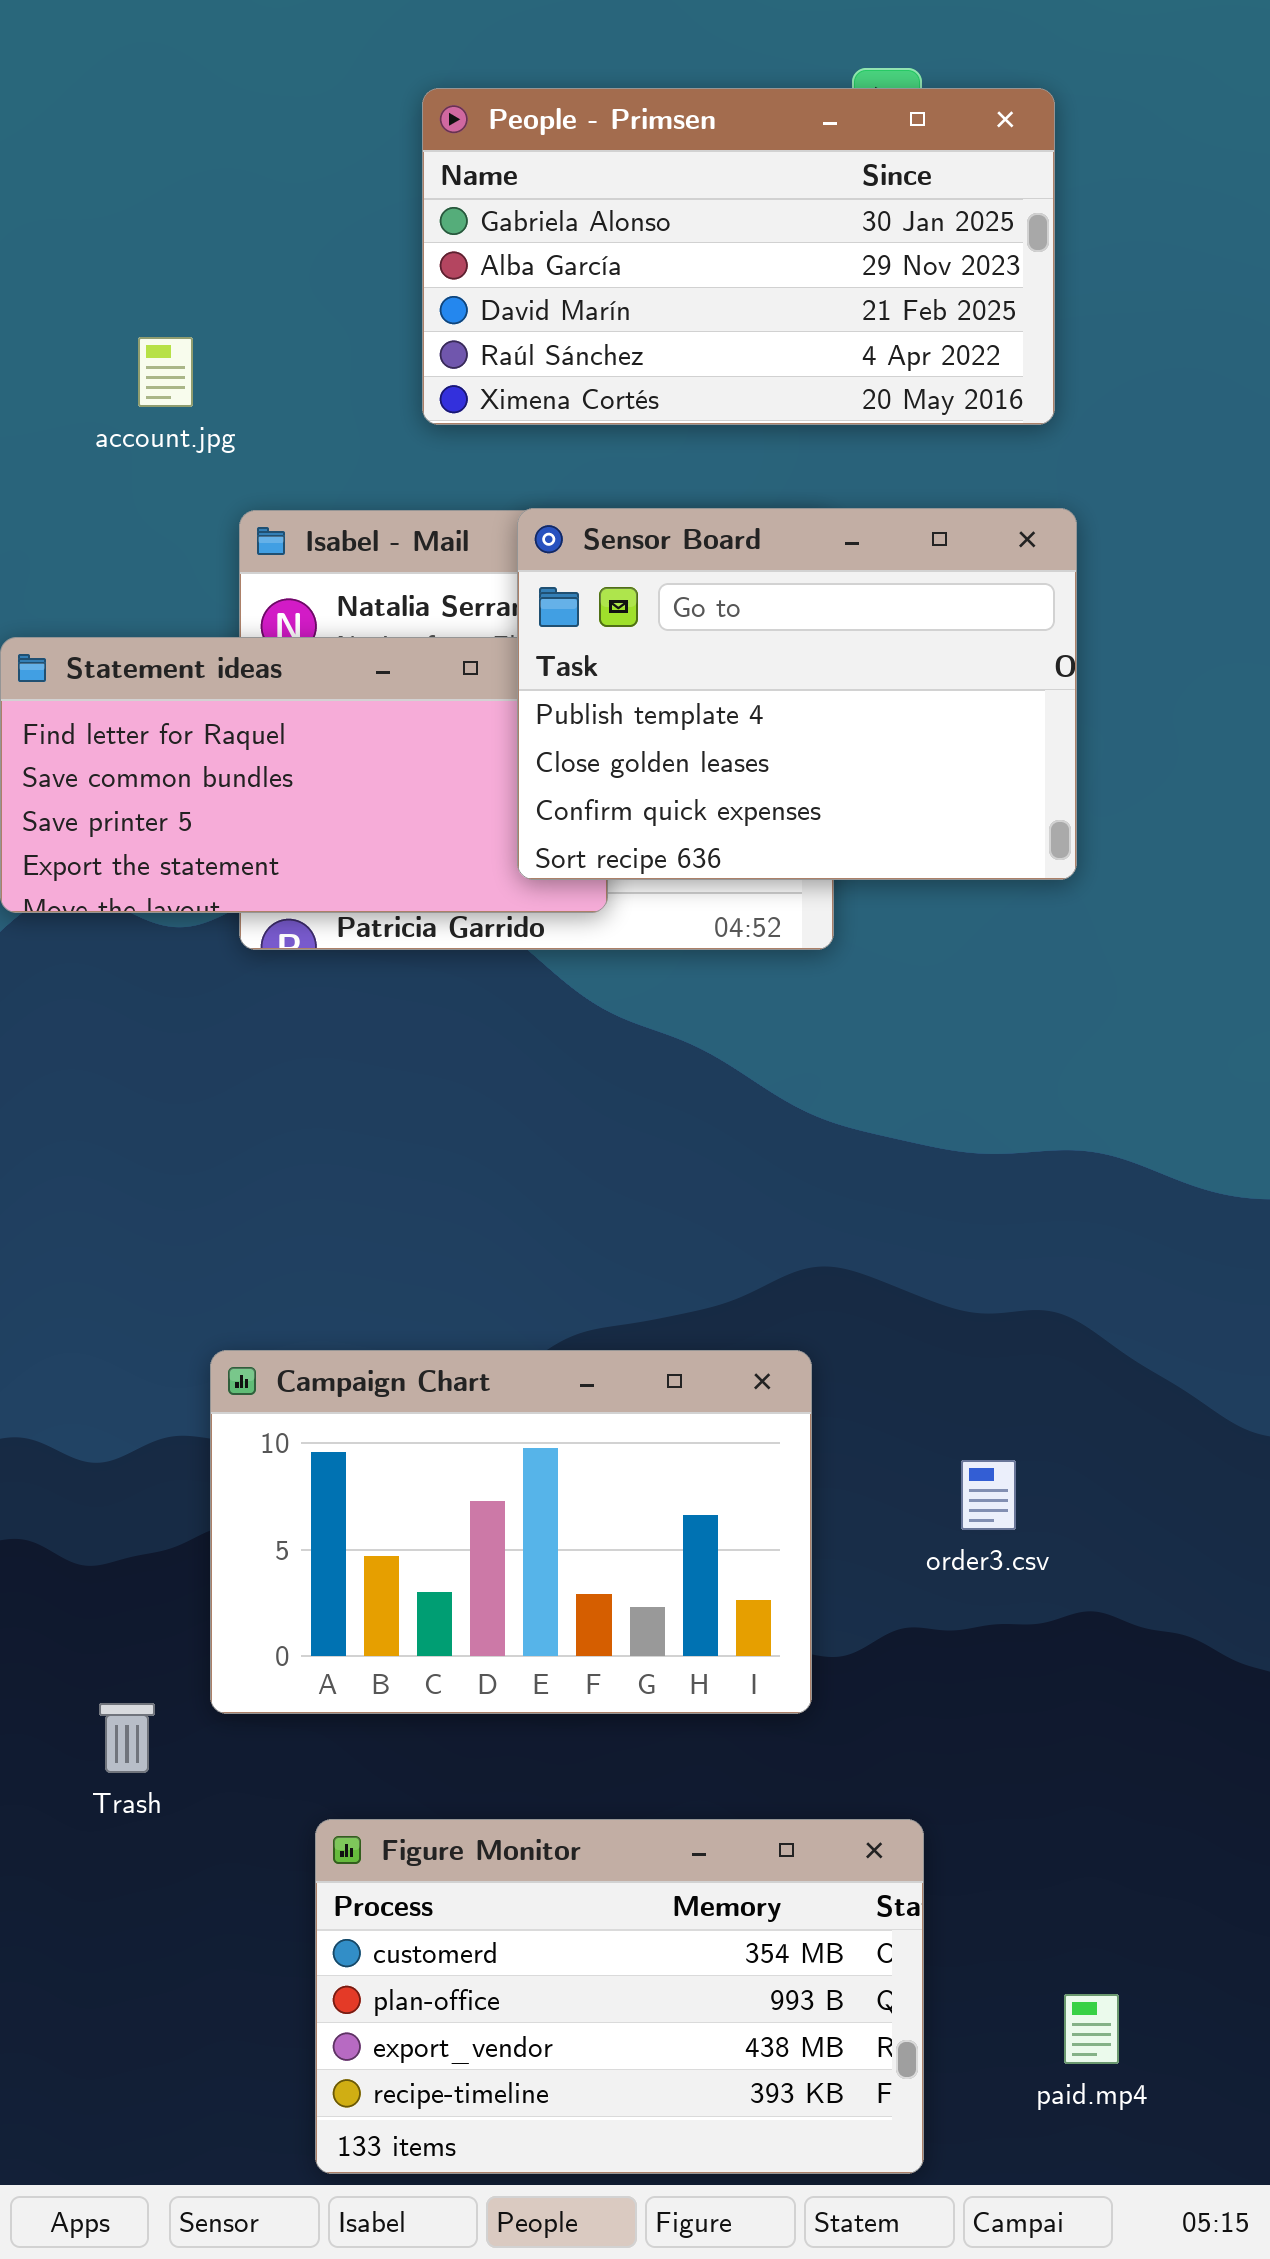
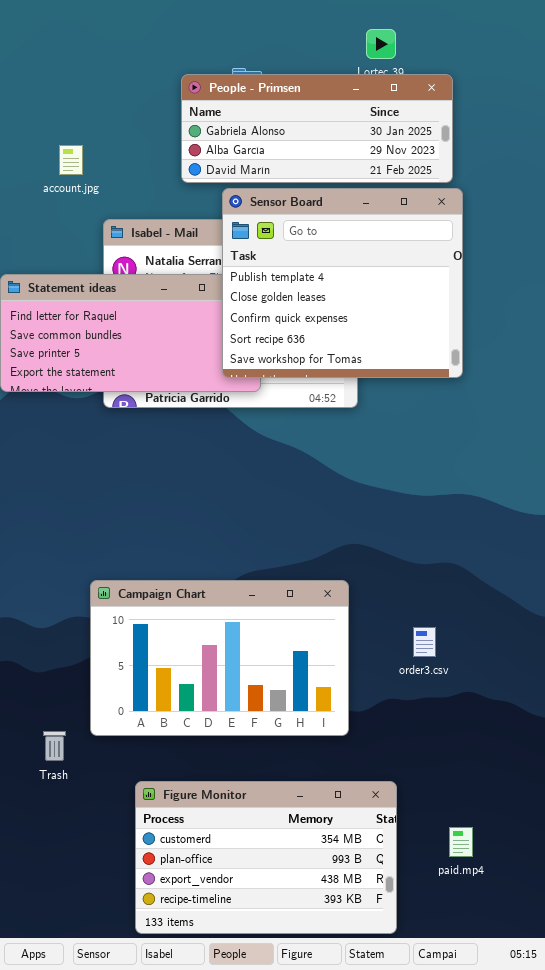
People - Primsen: [422,88,1055,425] -> [181,74,453,183], resized
Sensor Board: [517,508,1077,880] -> [222,188,463,378], resized
paid.mp4: [1064,1994,1119,2064] -> [449,827,473,857], moved

